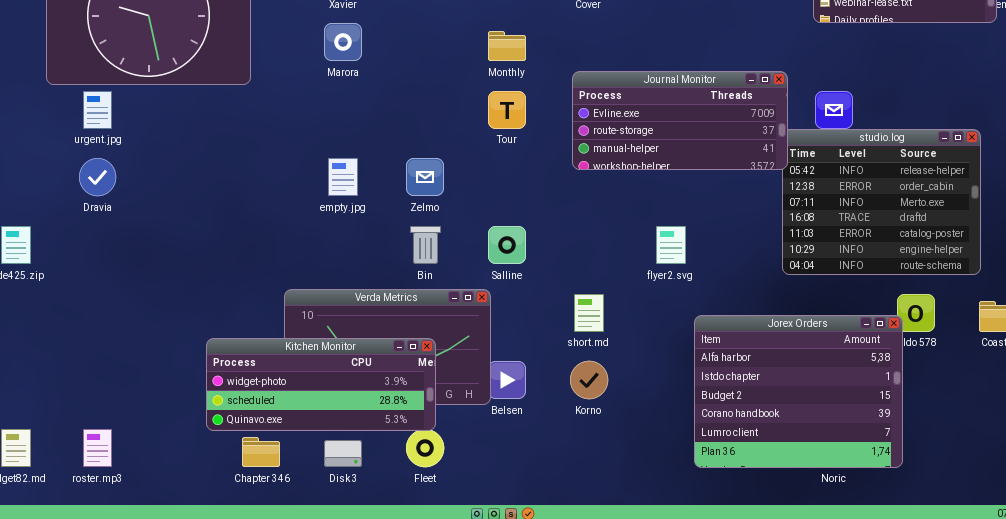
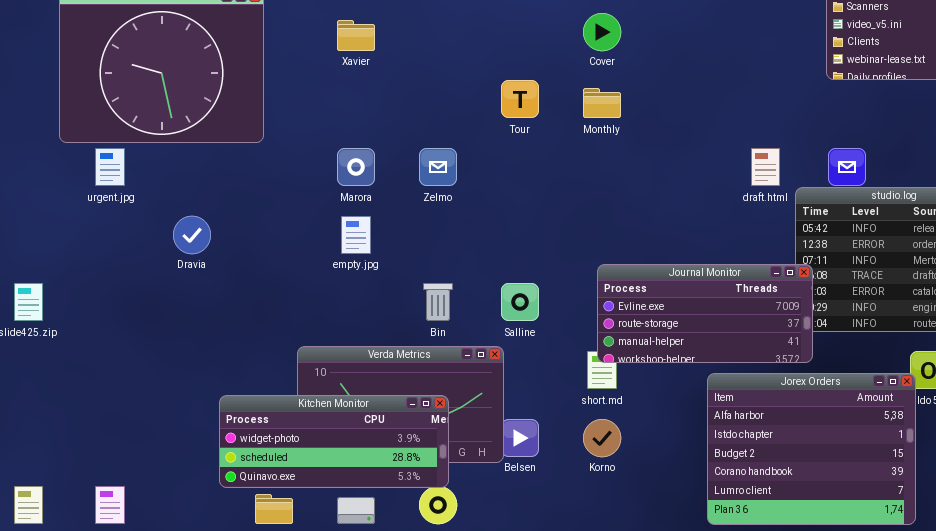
Marora: [324,23,362,61] -> [337,148,375,186], moved
Monthly: [488,31,526,61] -> [583,88,621,118], moved
Journal Monitor: [572,71,788,170] -> [597,264,813,363], moved
Tour: [488,91,526,129] -> [501,80,539,118], moved
Dravia: [79,158,116,196] -> [173,216,211,254], moved
Zelmo: [406,158,444,196] -> [419,148,457,186], moved

